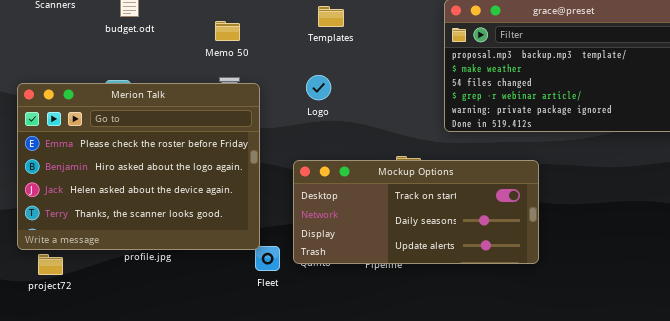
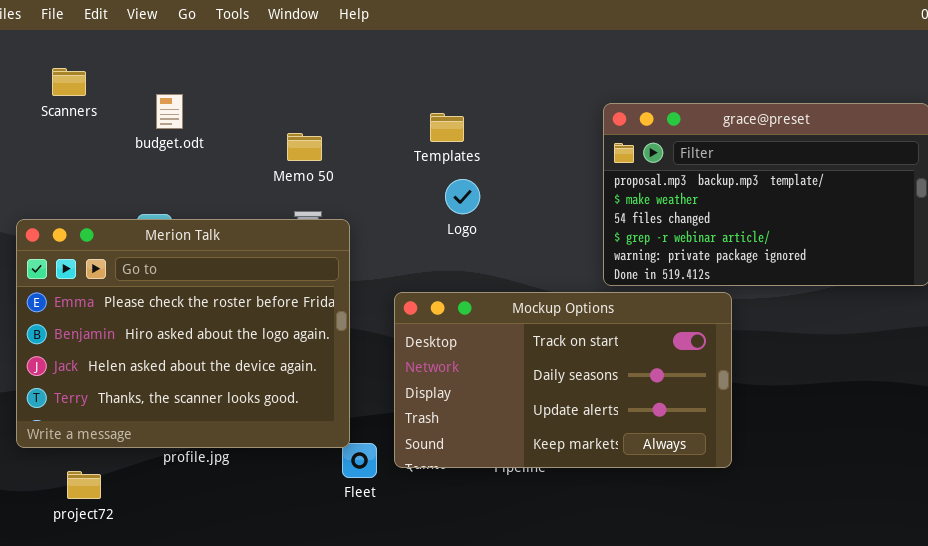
Logo: [306,75,331,100] -> [445,179,480,214], moved
Mockup Options: [293,160,539,264] -> [394,292,732,468], resized
project72: [38,254,63,275] -> [67,471,101,499], moved

